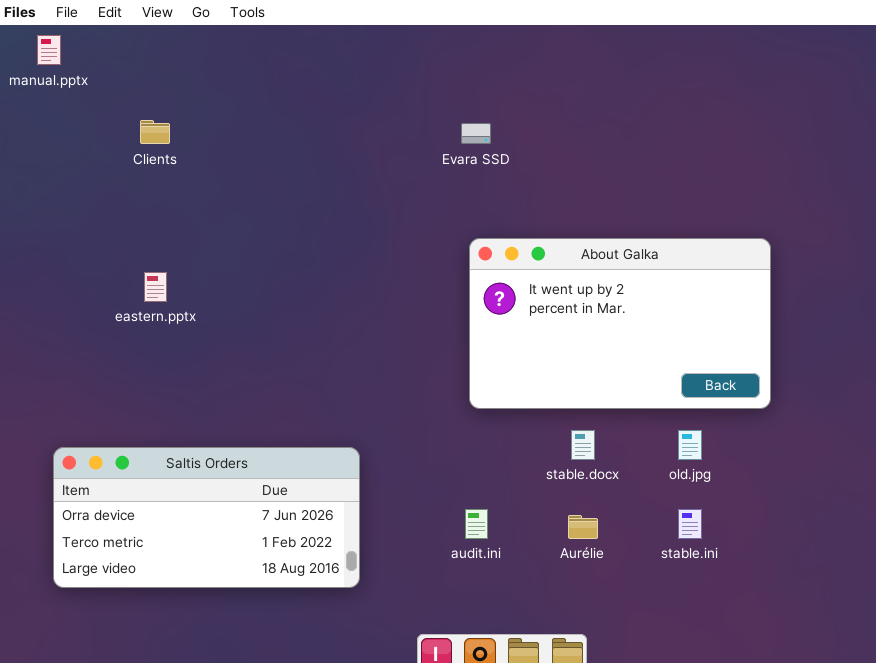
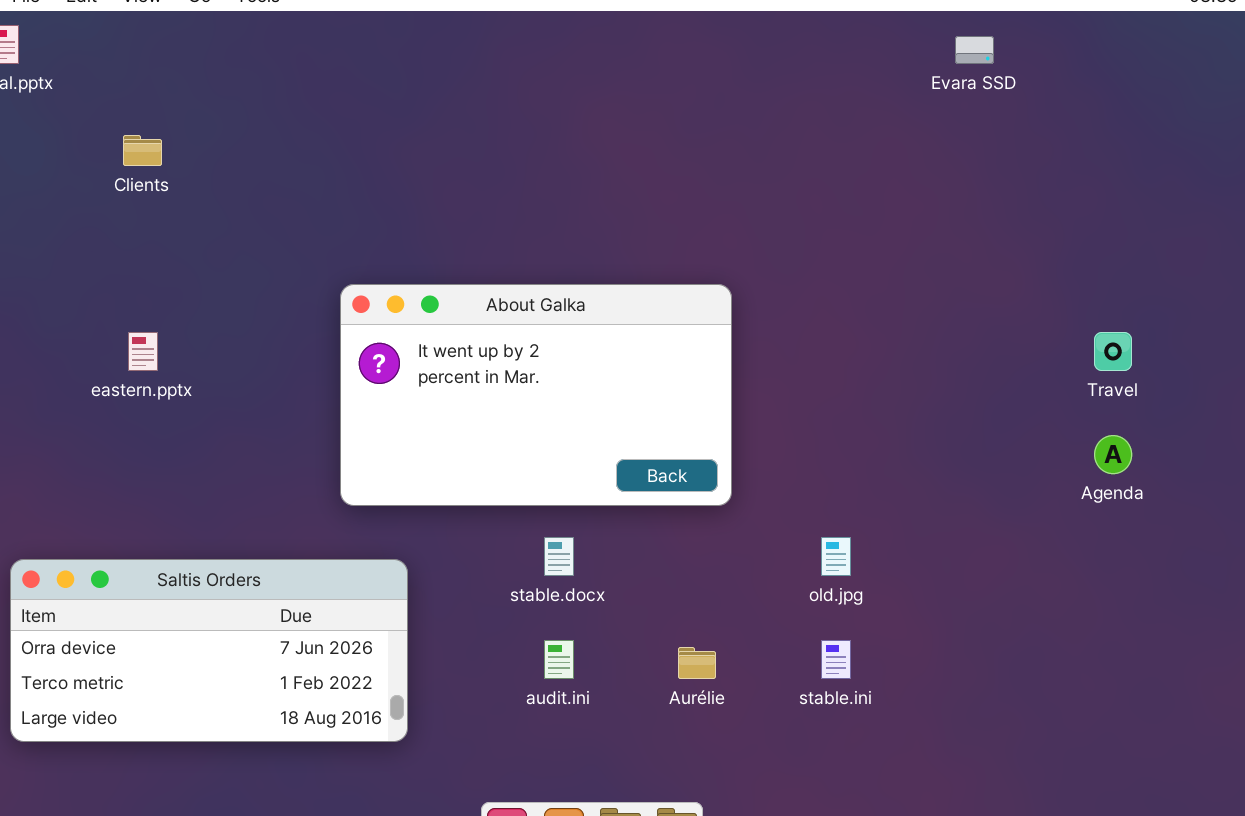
Evara SSD: [461,123,491,144] -> [955,36,994,64], moved
About Galka: [469,238,771,409] -> [340,284,732,506], moved
stable.docx: [571,430,595,460] -> [544,537,574,576], moved

